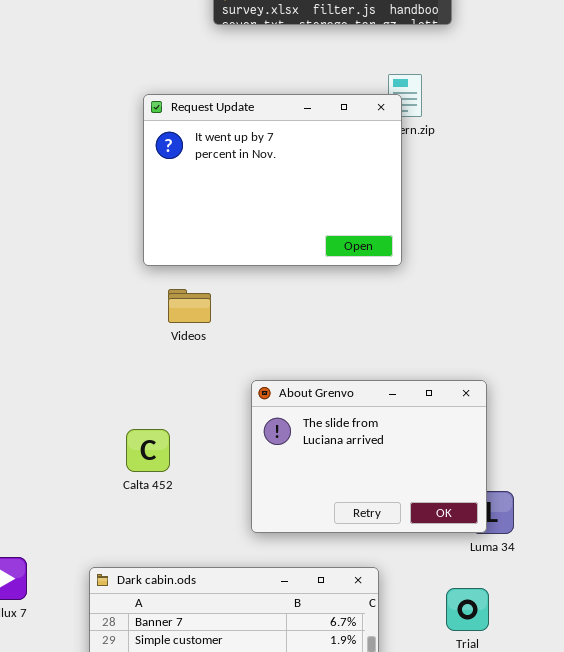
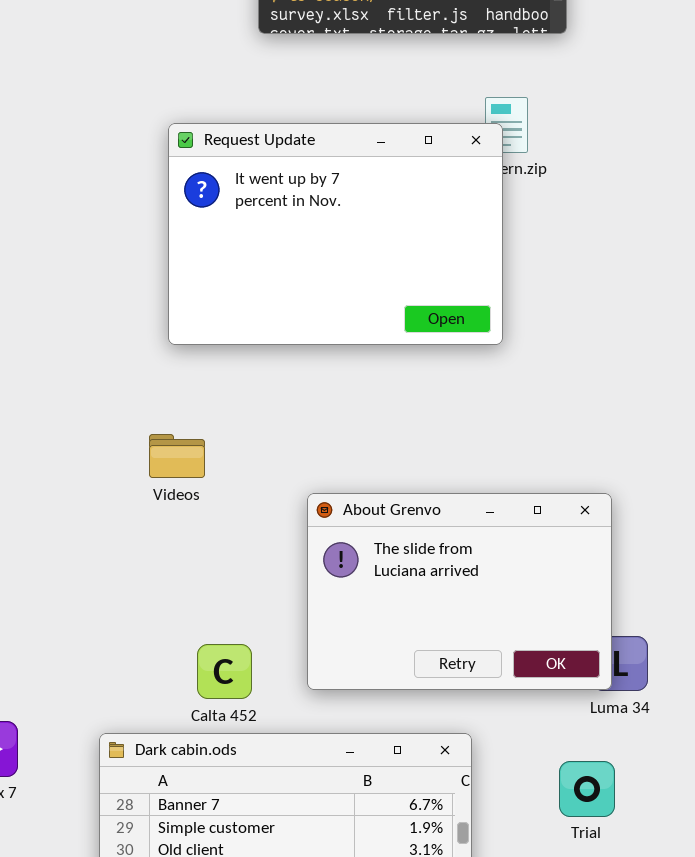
Videos: [168,289,211,323] -> [149,434,205,478], moved
Calta 452: [126,429,170,472] -> [197,644,252,699], moved

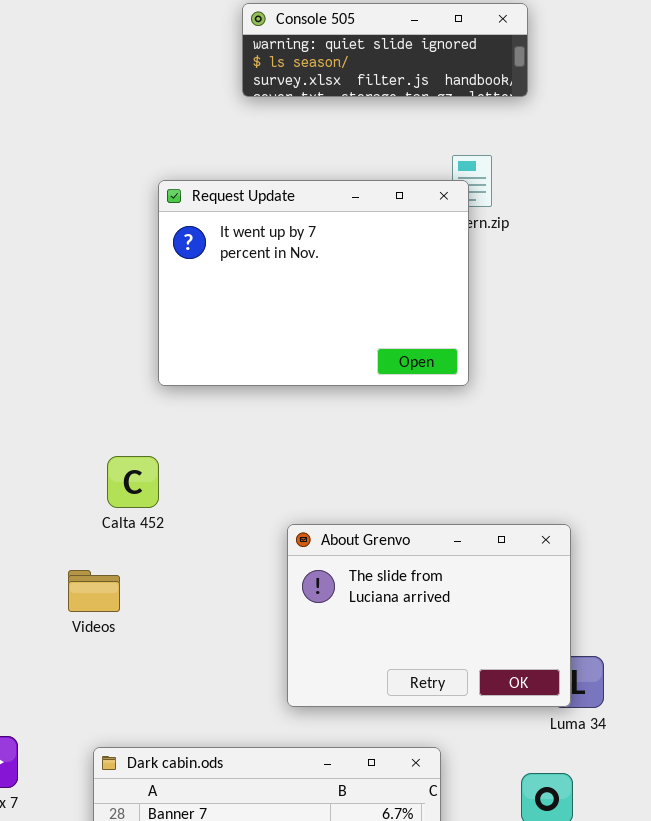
Videos: [149,434,205,478] -> [68,570,120,612], moved
Calta 452: [197,644,252,699] -> [107,456,159,508], moved

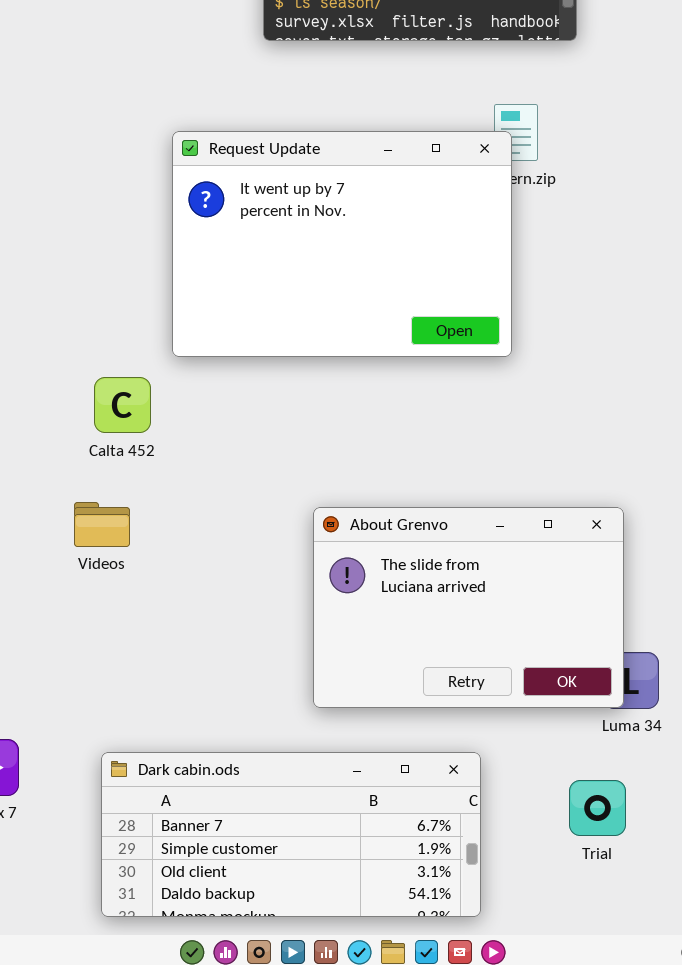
Calta 452: [107,456,159,508] -> [94,377,151,433], moved
Videos: [68,570,120,612] -> [74,502,130,547], moved

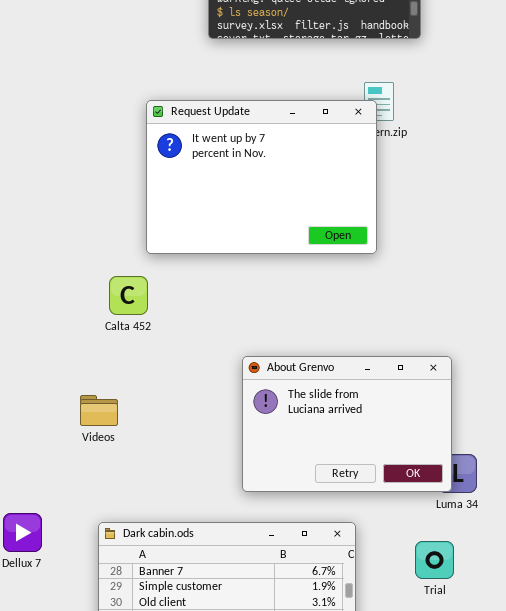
Calta 452: [94,377,151,433] -> [109,276,148,315], moved
Videos: [74,502,130,547] -> [80,395,118,426], moved

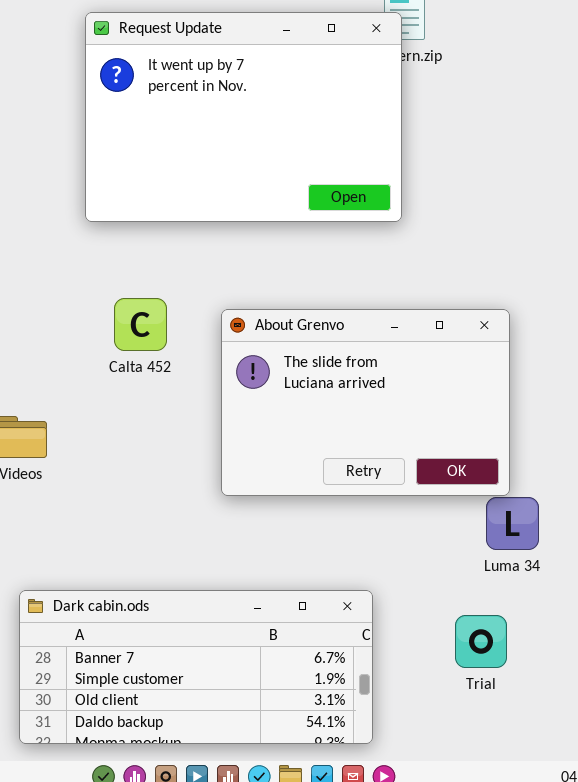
Calta 452: [109,276,148,315] -> [114,298,167,351], moved
About Grenvo: [242,356,452,492] -> [221,309,510,496], moved

